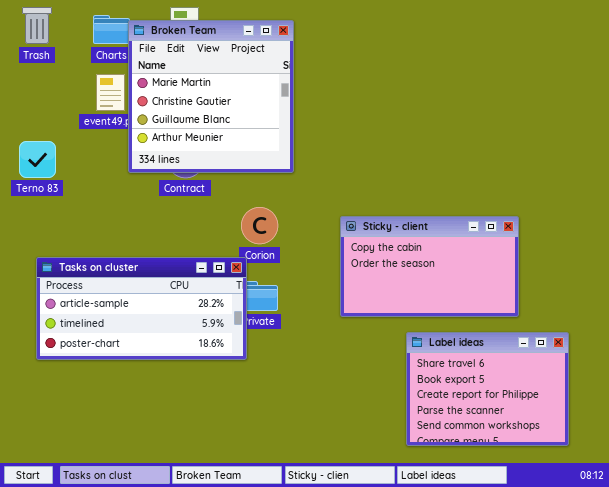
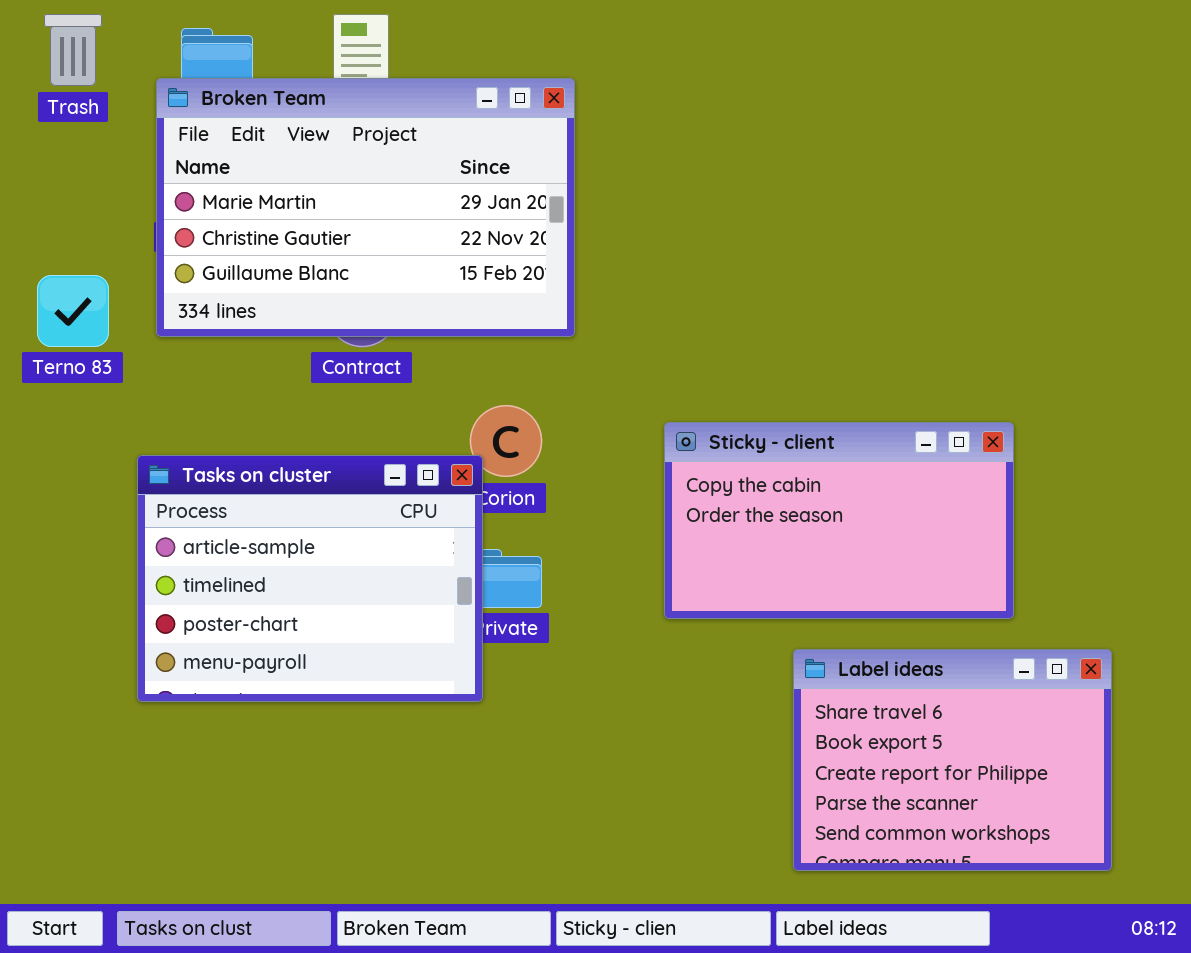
Broken Team: [128,20,294,173] -> [156,78,575,337], resized
Tasks on cluster: [36,257,247,360] -> [137,455,483,702], resized

